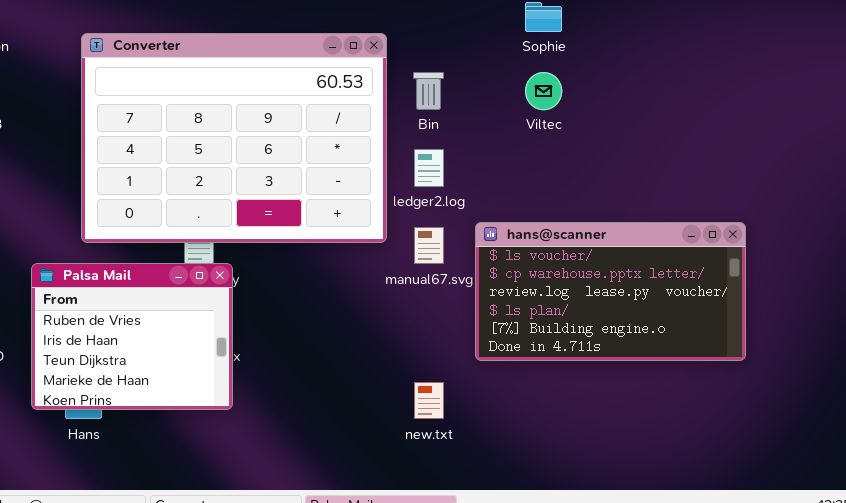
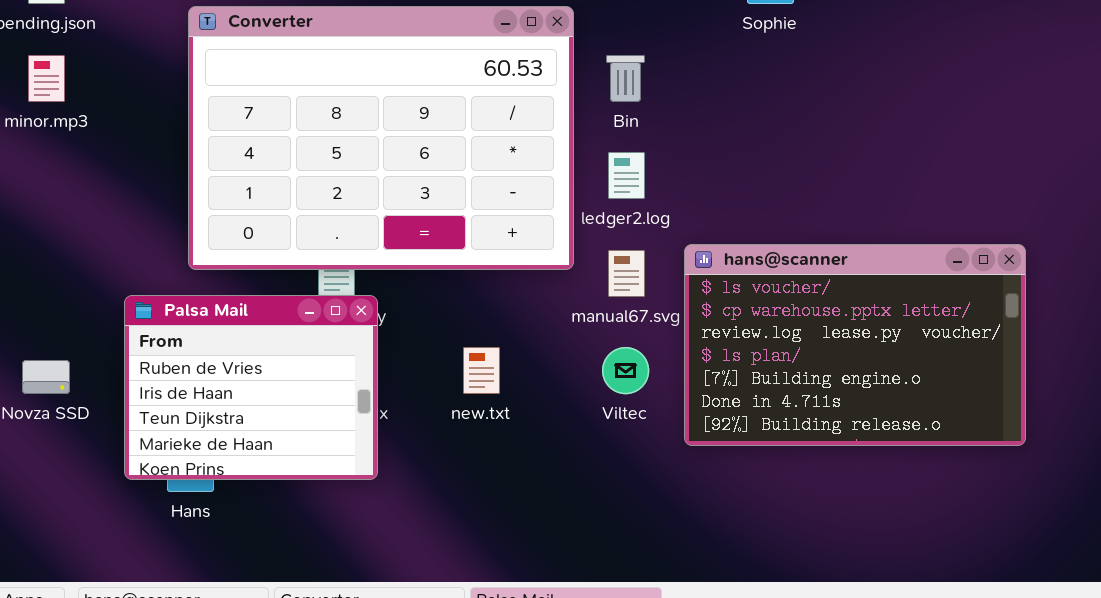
Viltec: [525,72,562,110] -> [602,347,649,394], moved
hans@scanner: [475,222,746,361] -> [684,244,1026,446], resized
new.txt: [414,382,444,419] -> [463,347,500,394], moved

